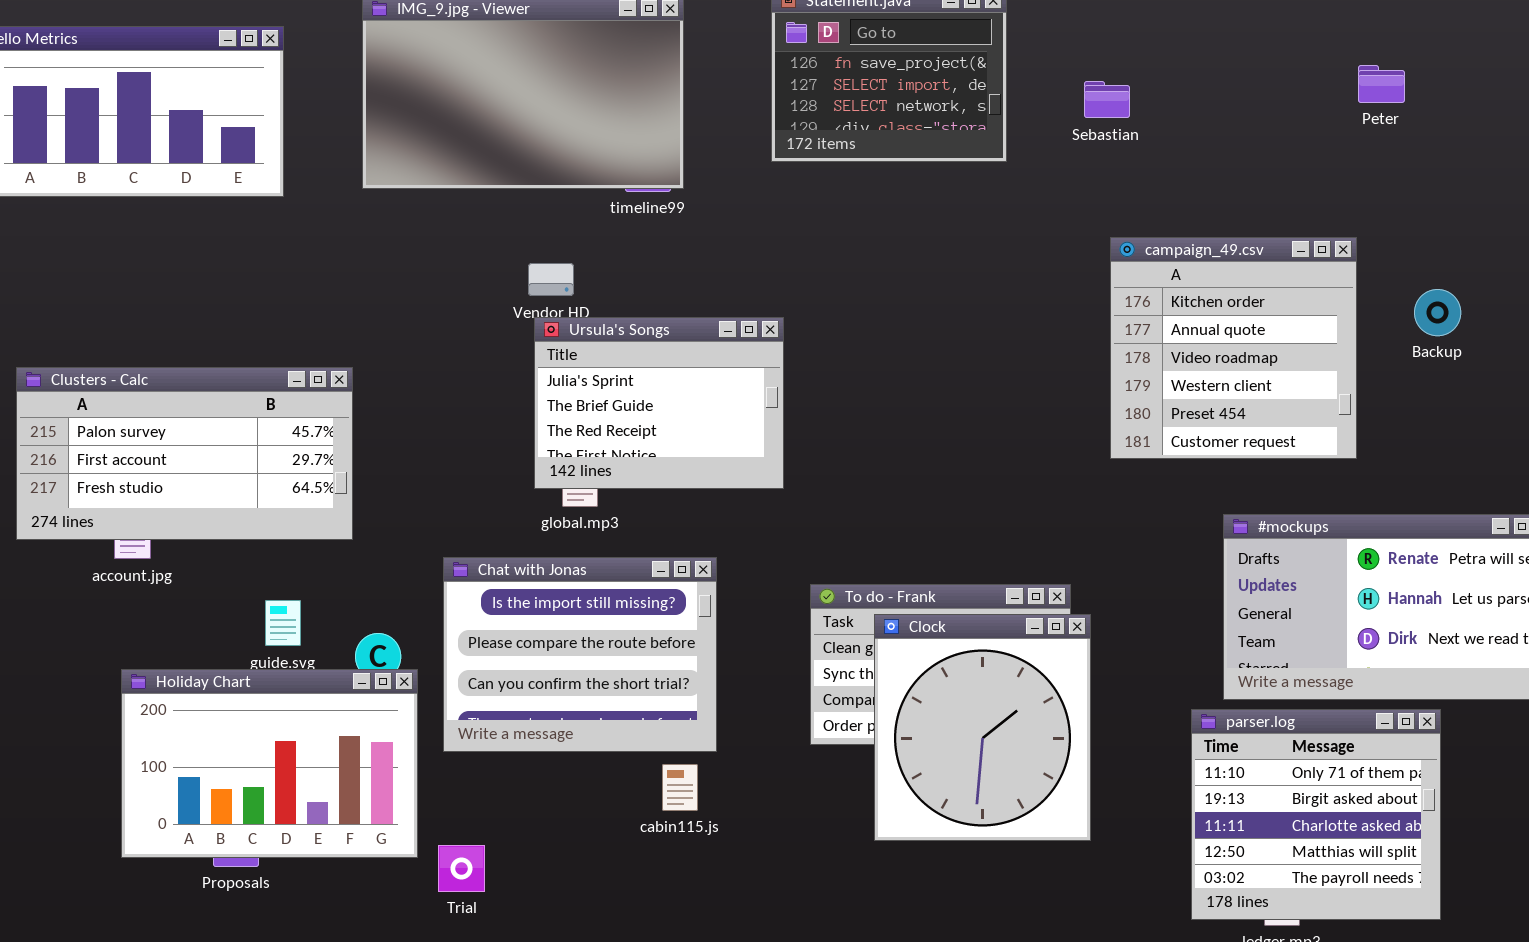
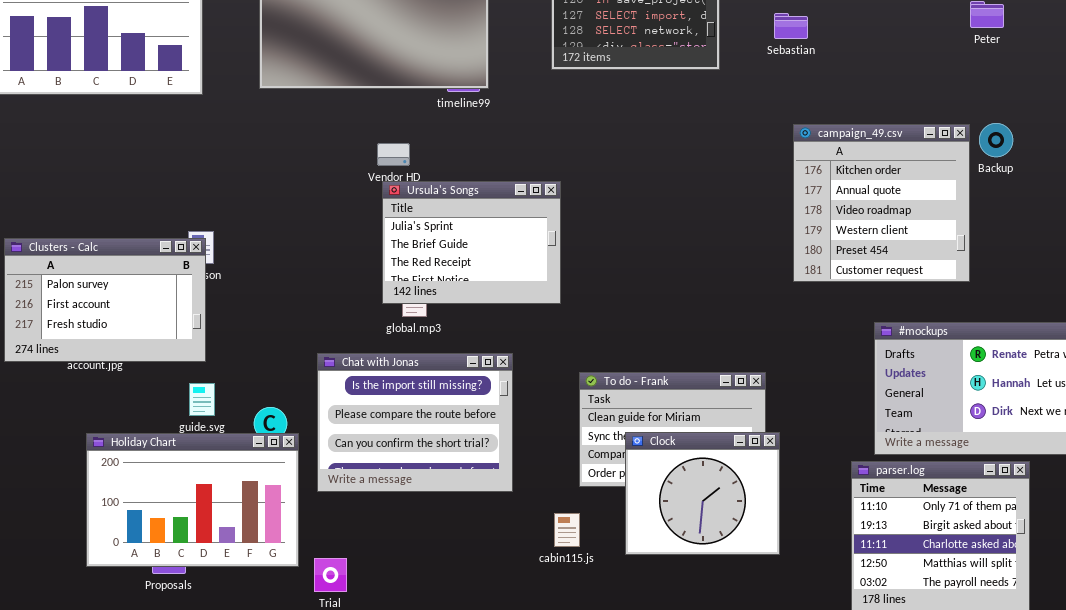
Backup: [1414,289,1461,336] -> [979,123,1013,157], moved
Clusters - Calc: [16,367,353,540] -> [4,238,206,362], moved, resized
Clock: [874,614,1091,841] -> [625,432,780,555], resized
cabin115.js: [662,764,698,811] -> [554,513,580,547], moved

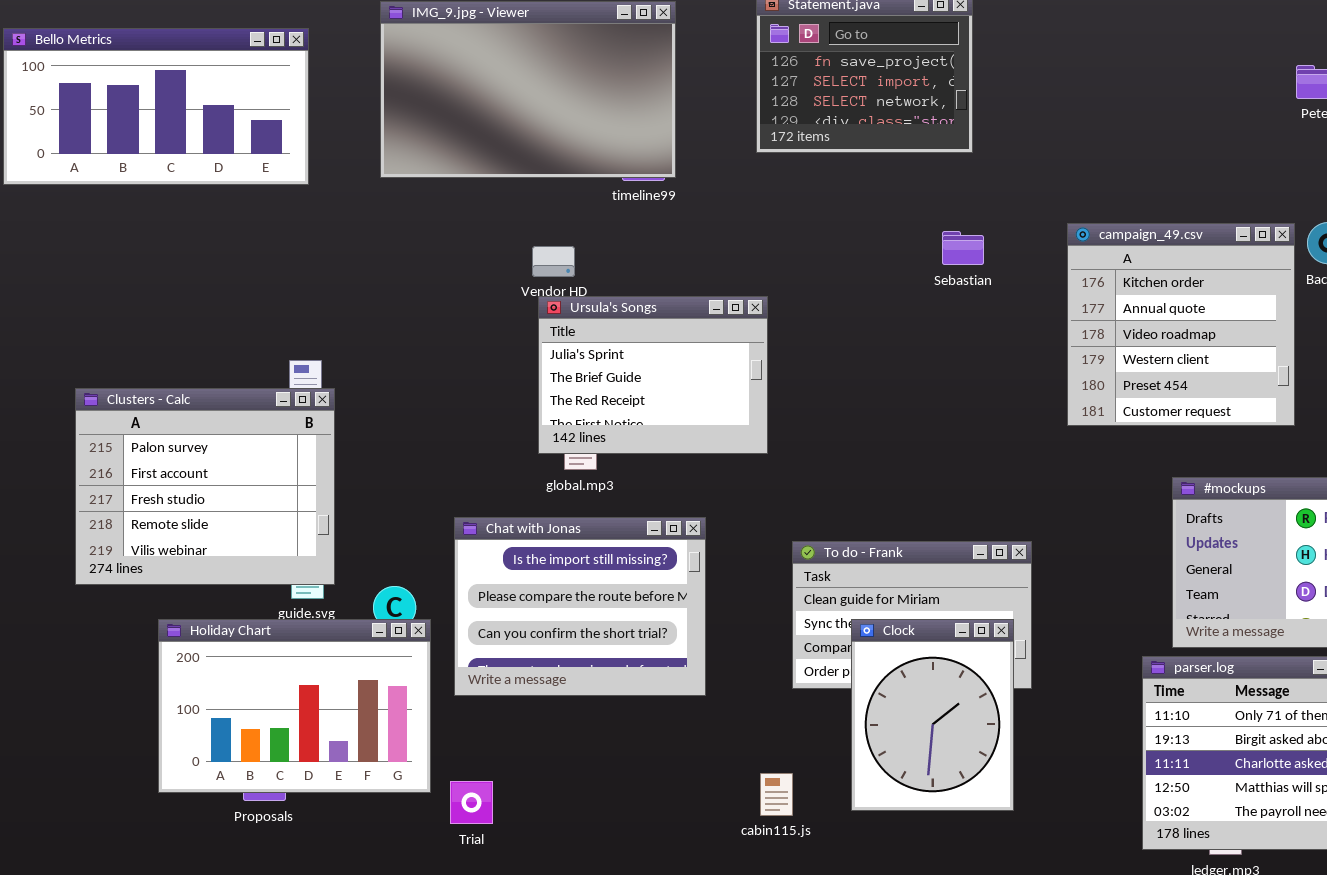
Sebastian: [774,13,808,39] -> [942,231,984,265], moved
Clusters - Calc: [4,238,206,362] -> [75,388,335,585], moved, resized
Clock: [625,432,780,555] -> [851,619,1014,811], resized
cabin115.js: [554,513,580,547] -> [760,773,793,816], moved

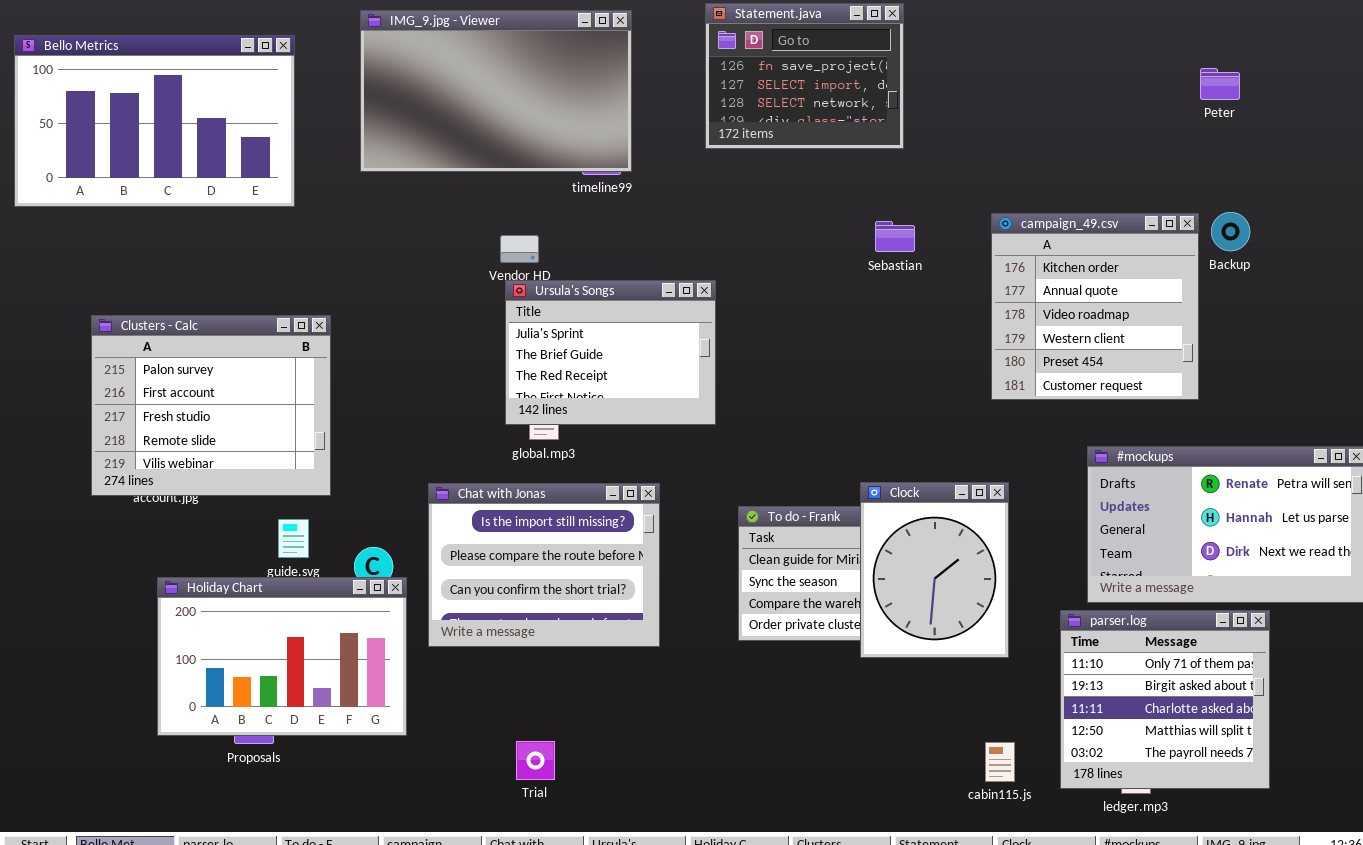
Bello Metrics: [3,28,309,185] -> [14,35,295,207], resized
Clusters - Calc: [75,388,335,585] -> [91,315,331,496], moved
Clock: [851,619,1014,811] -> [860,482,1009,658], moved
cabin115.js: [760,773,793,816] -> [985,742,1015,782], moved
Trial: [450,781,493,824] -> [516,741,555,780], moved

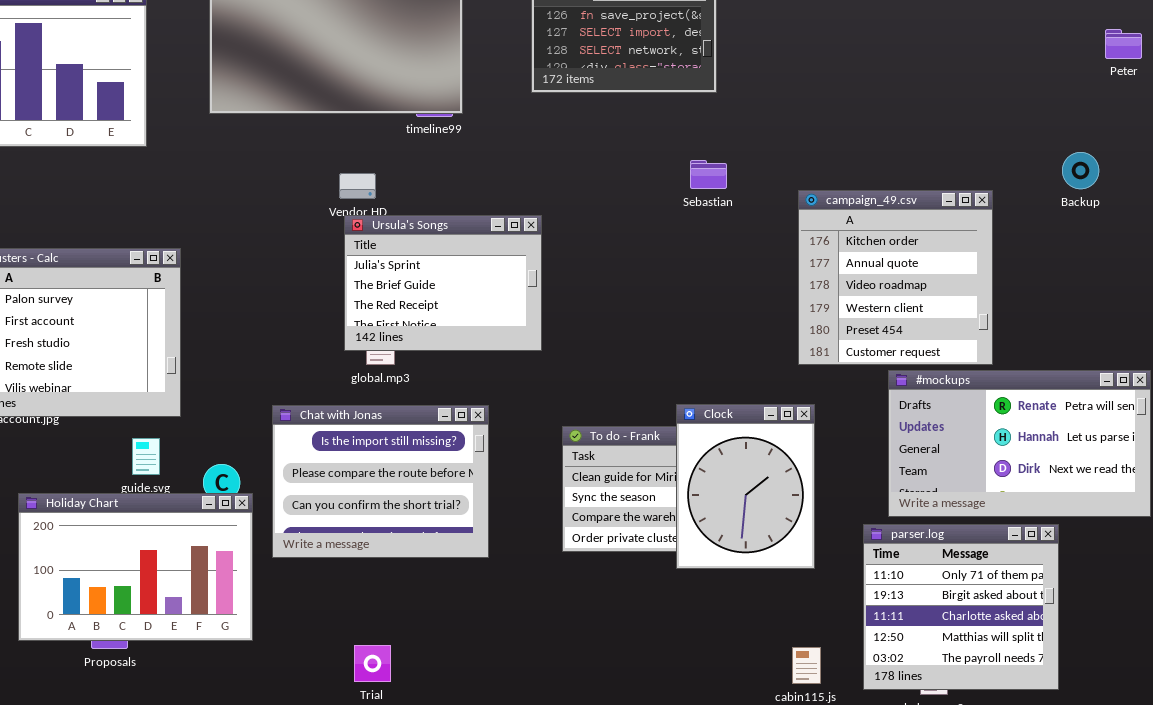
Peter: [1200,68,1240,100] -> [1105,29,1142,59], moved
Backup: [1211,212,1250,251] -> [1062,152,1099,189], moved
campaign_49.csv: [991,213,1199,400] -> [798,190,993,365], moved

